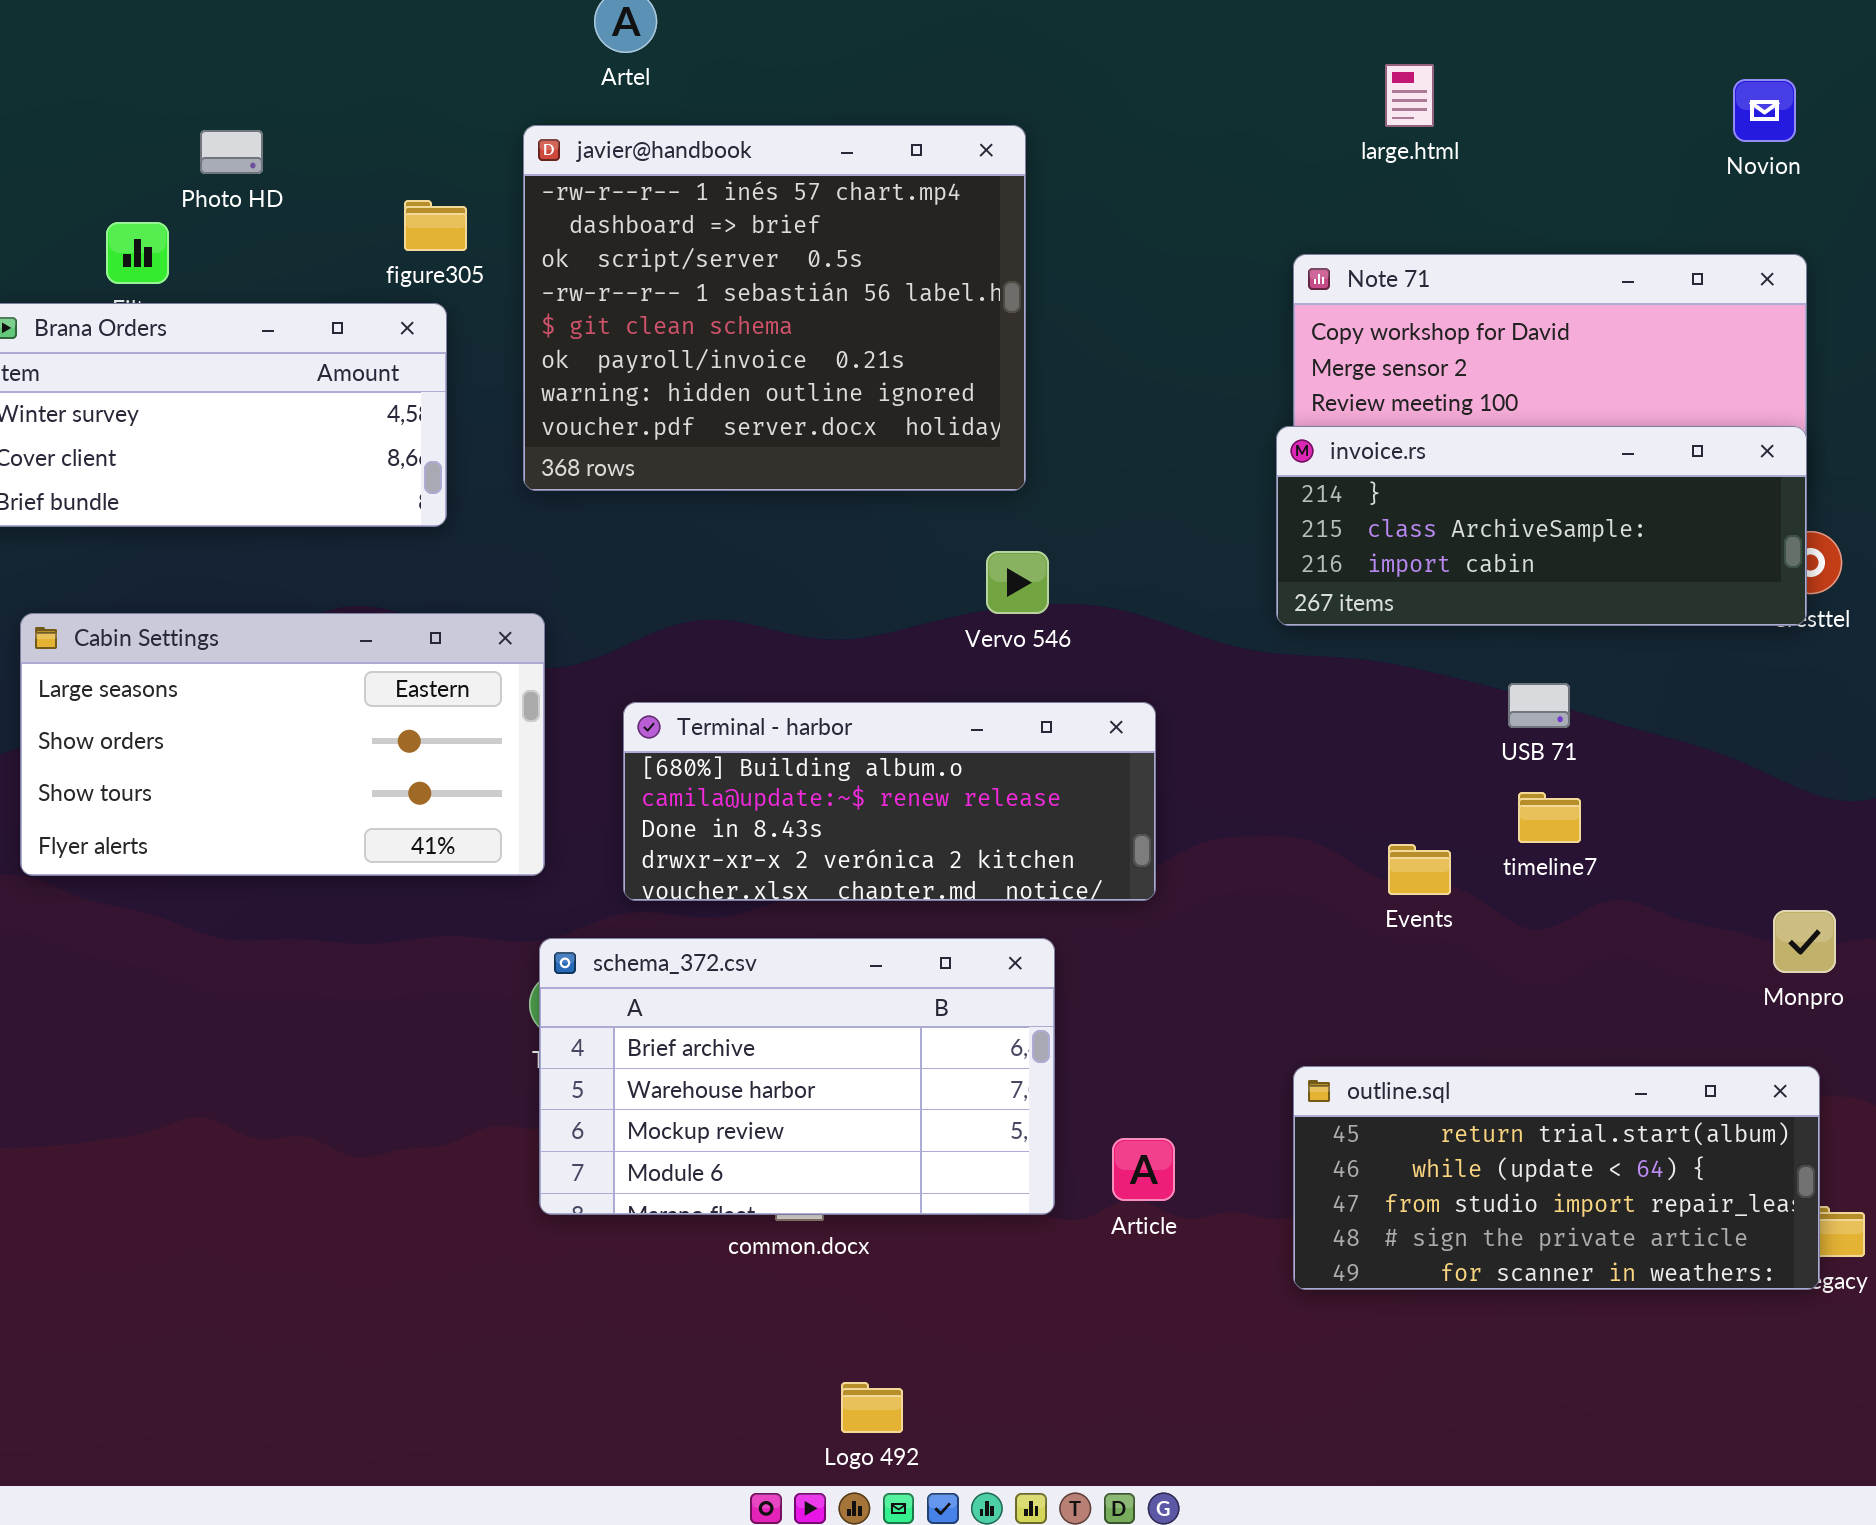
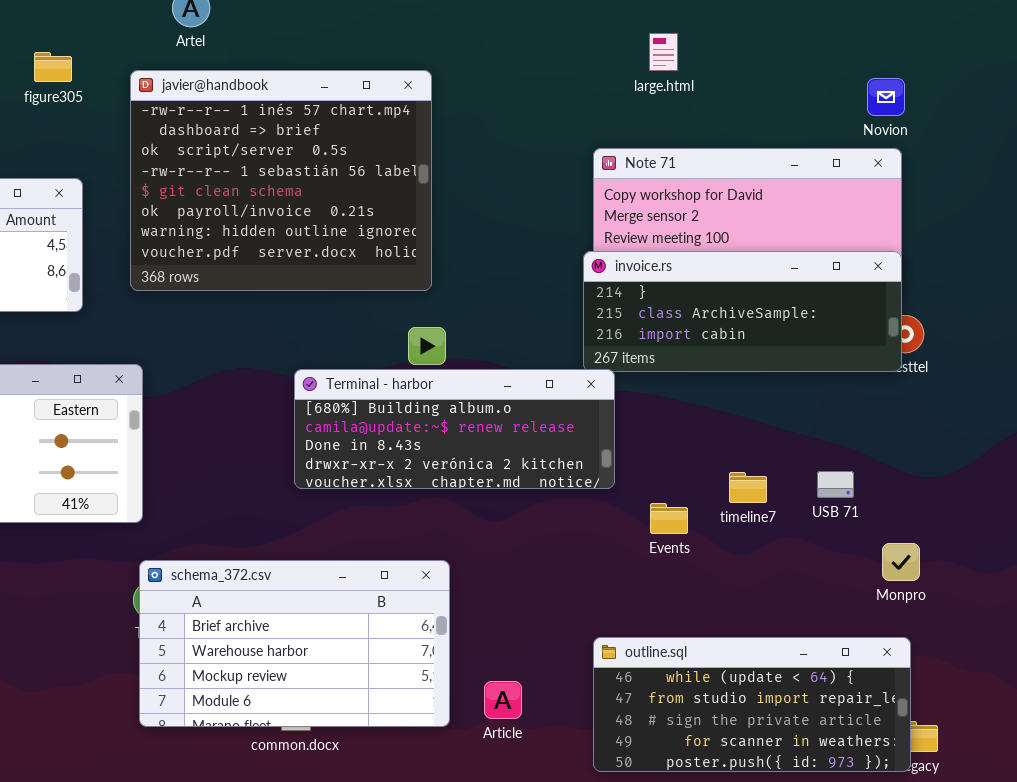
Novion: [1733,79,1796,142] -> [867,78,905,116], moved
figure305: [404,200,467,251] -> [34,52,72,82], moved
USB 71: [1508,683,1570,728] -> [817,471,854,498], moved
Terminal - harbor: [623,702,1156,901] -> [294,369,615,489], moved
outline.sql: [1293,1066,1820,1290] -> [593,637,911,772], scrolled down 1 row

